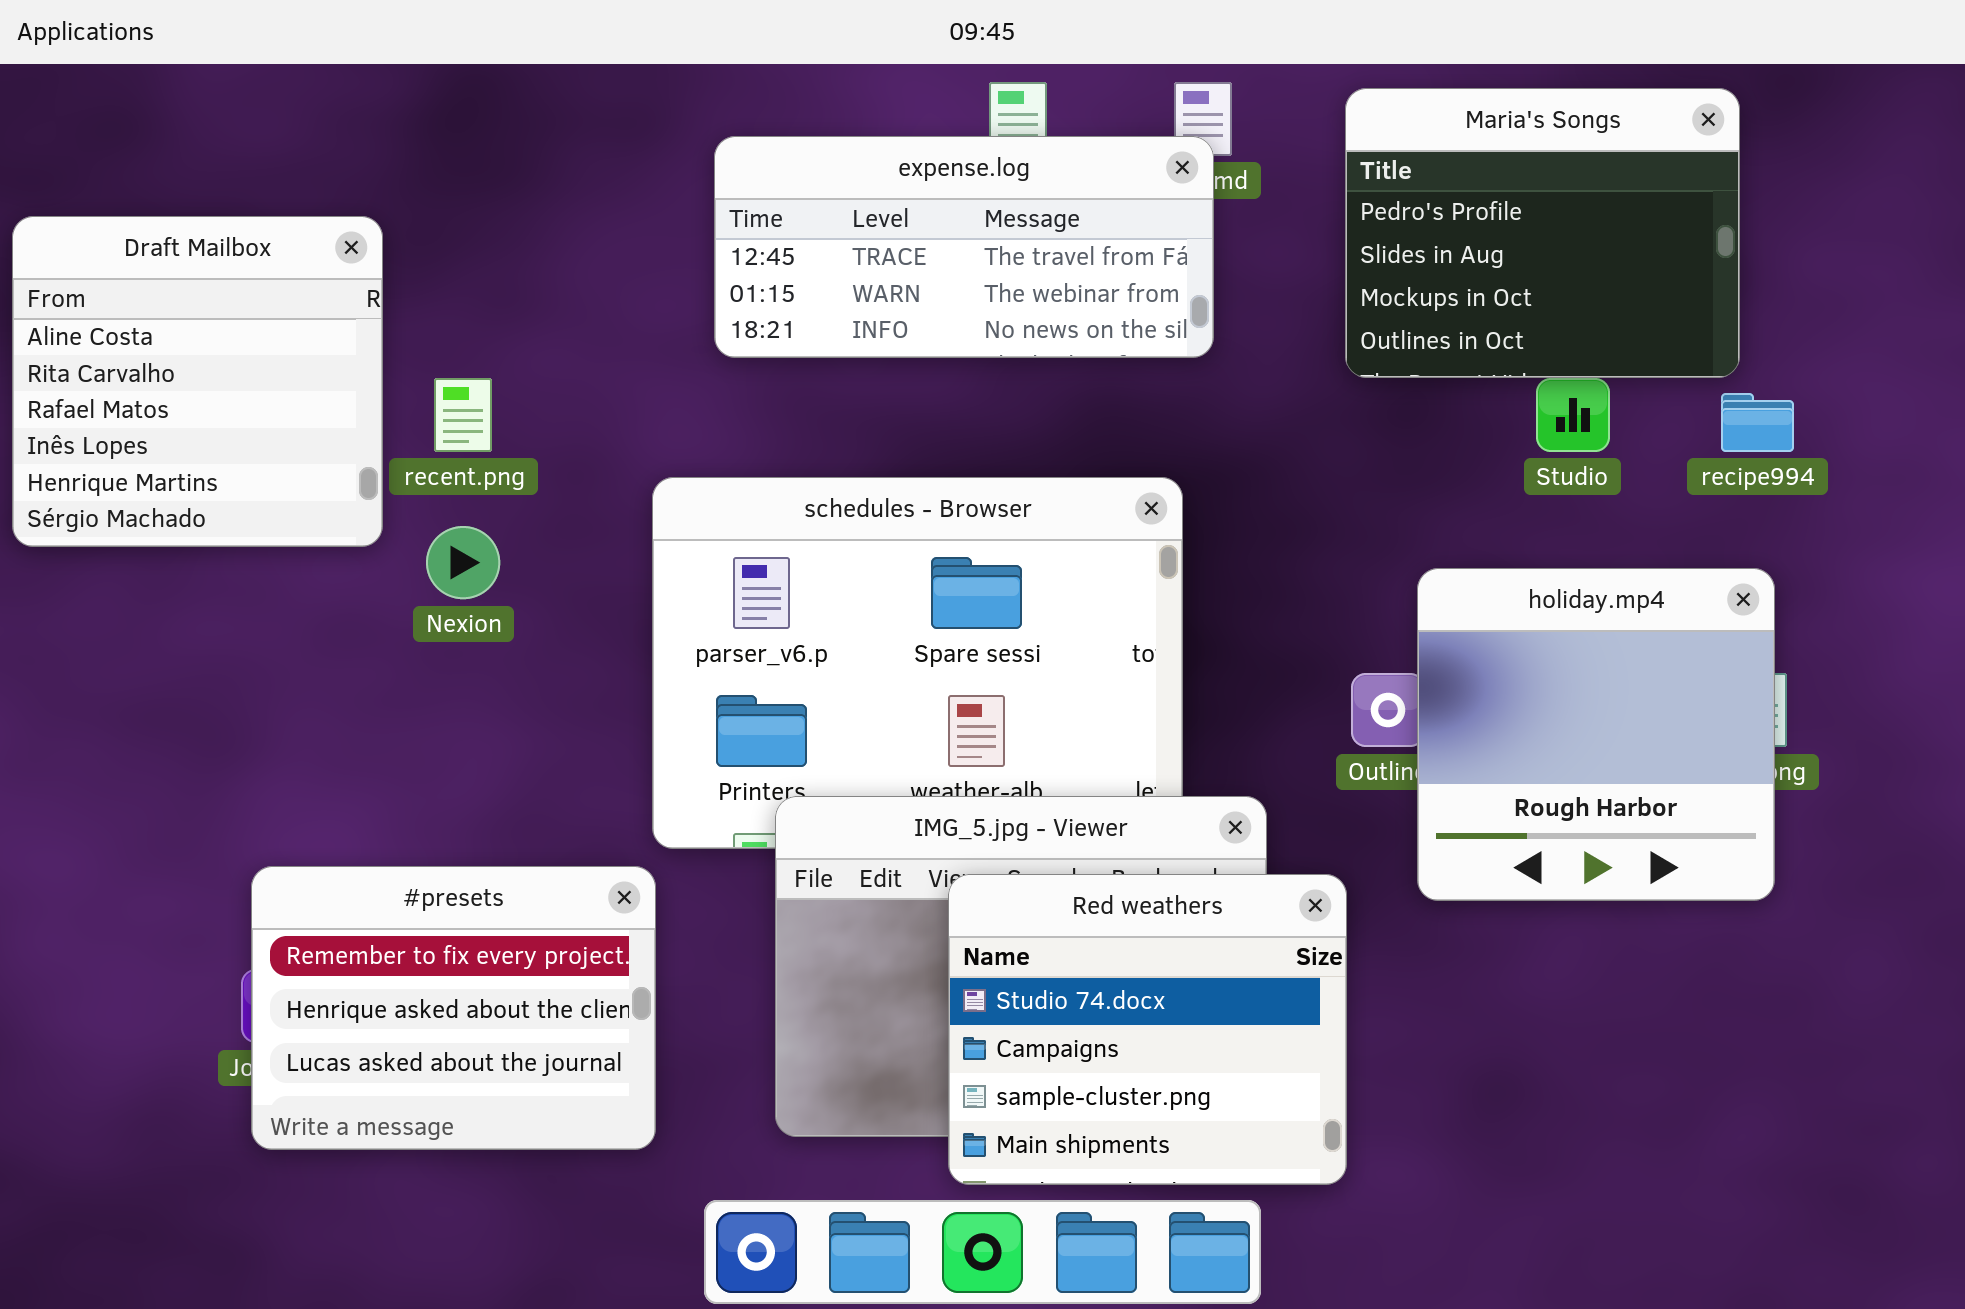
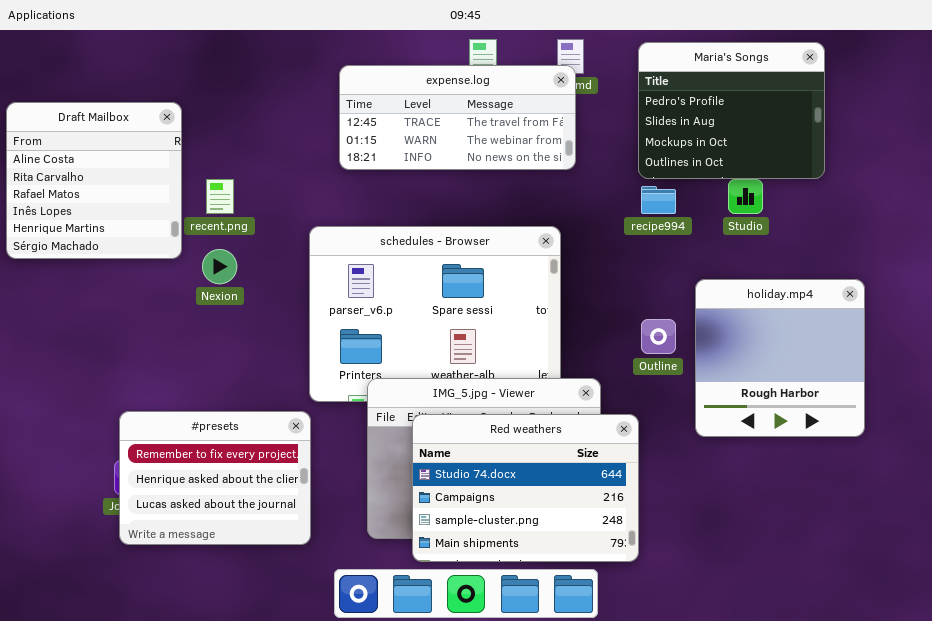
recipe994: [1721,393,1794,452] -> [641,186,676,214], moved
holiday.mp4: [1417,568,1775,901] -> [695,279,865,437], moved
Red weathers: [948,874,1347,1185] -> [412,414,639,562], resized

